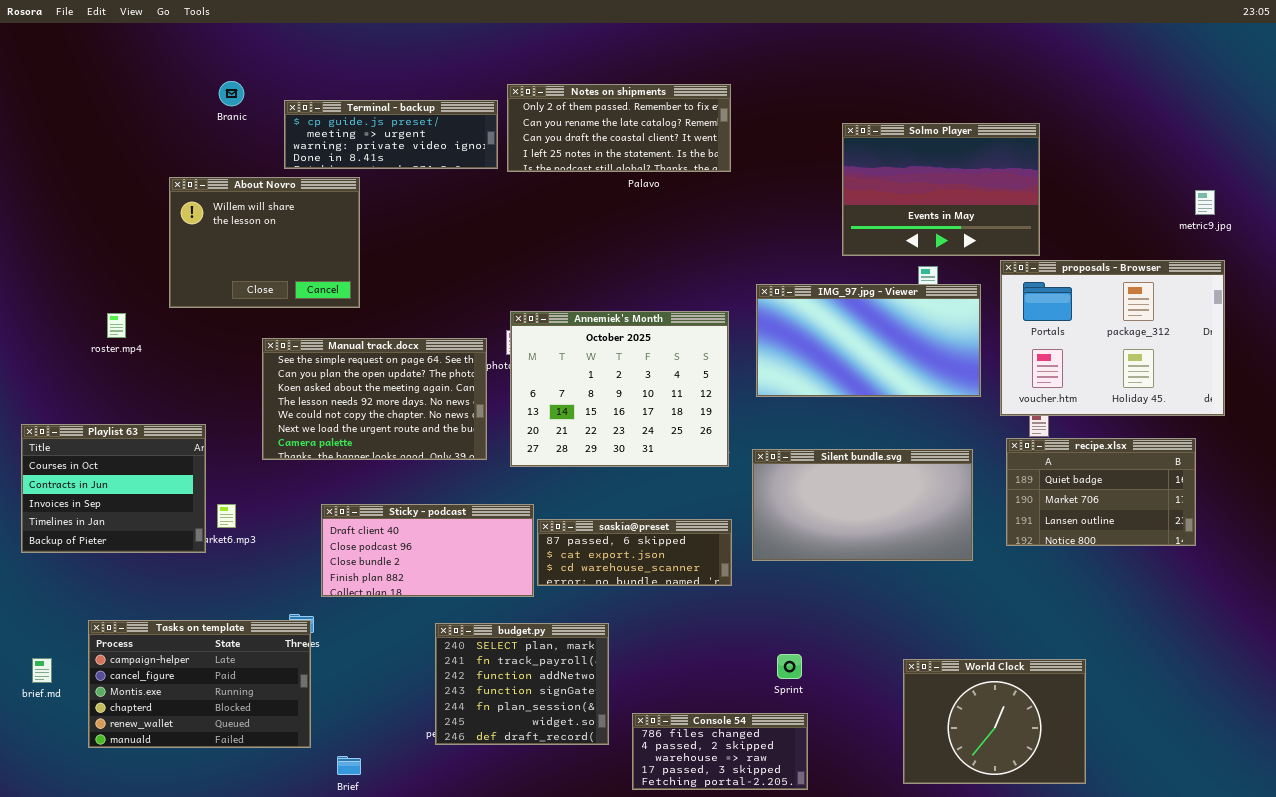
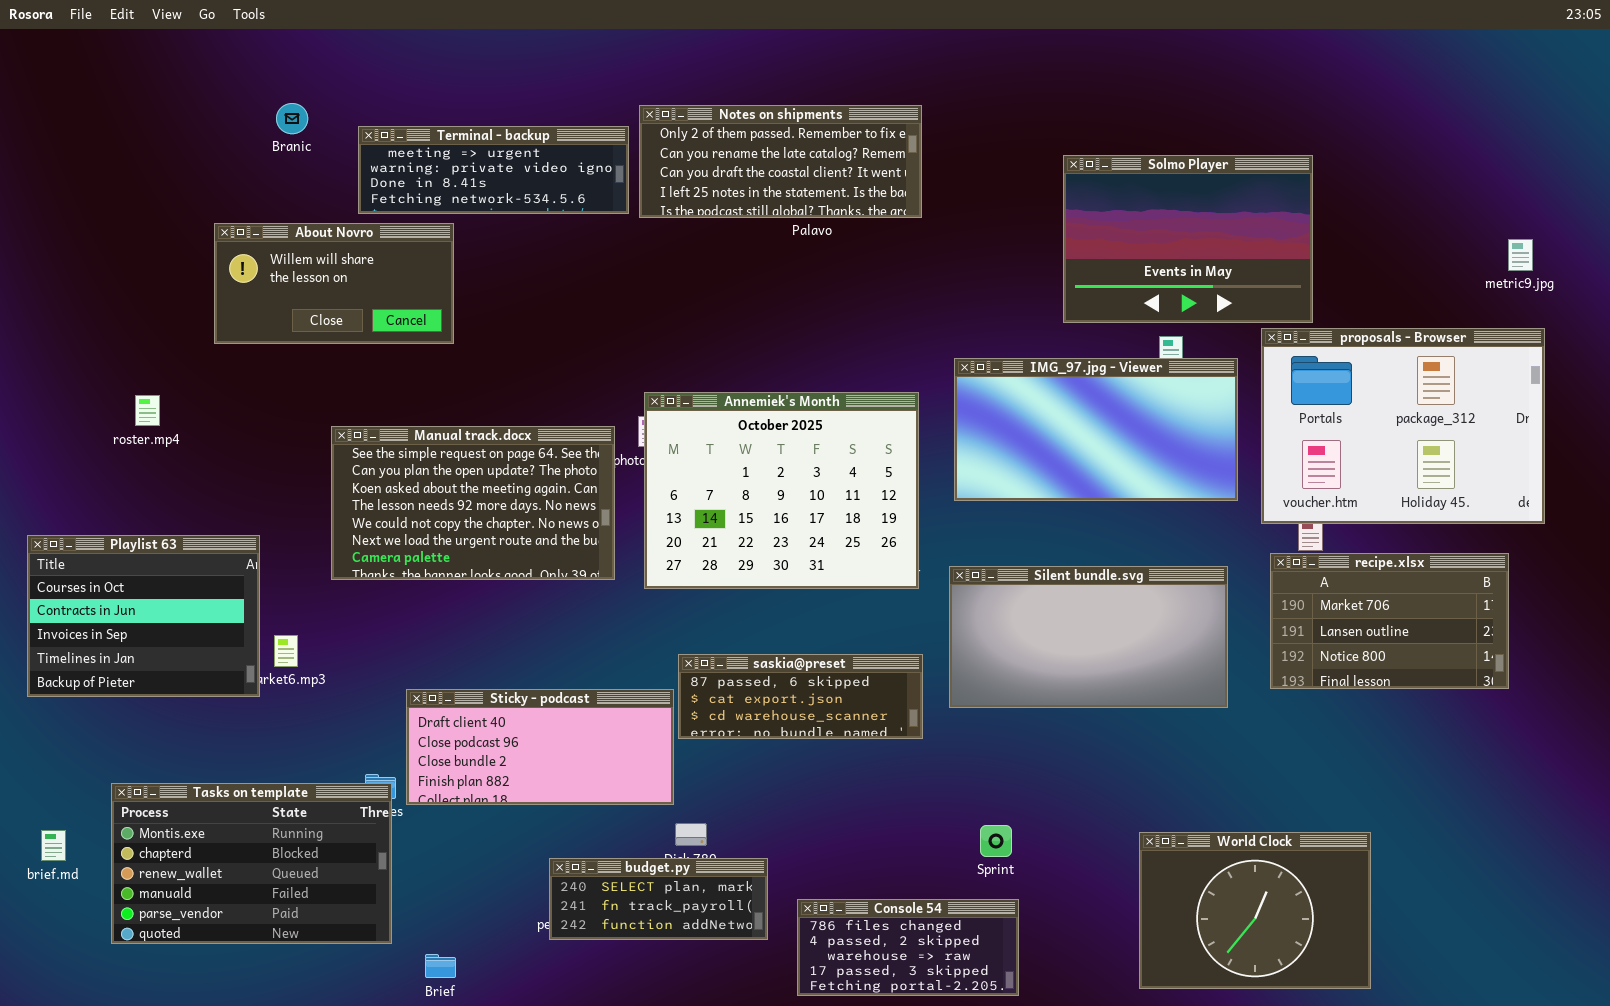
Terminal - backup: [284,100,498,169] -> [358,126,629,214], scrolled down 1 row
About Novro: [169,177,360,308] -> [214,223,454,344], resized
recipe.xlsx: [1006,438,1196,546] -> [1270,553,1509,689], scrolled down 1 row
Sticky - podcast: [321,504,534,597] -> [406,689,674,805], moved
Tasks on template: [88,620,311,748] -> [111,783,392,944], scrolled down 2 rows
budget.py: [435,623,609,745] -> [549,858,768,940], resized

